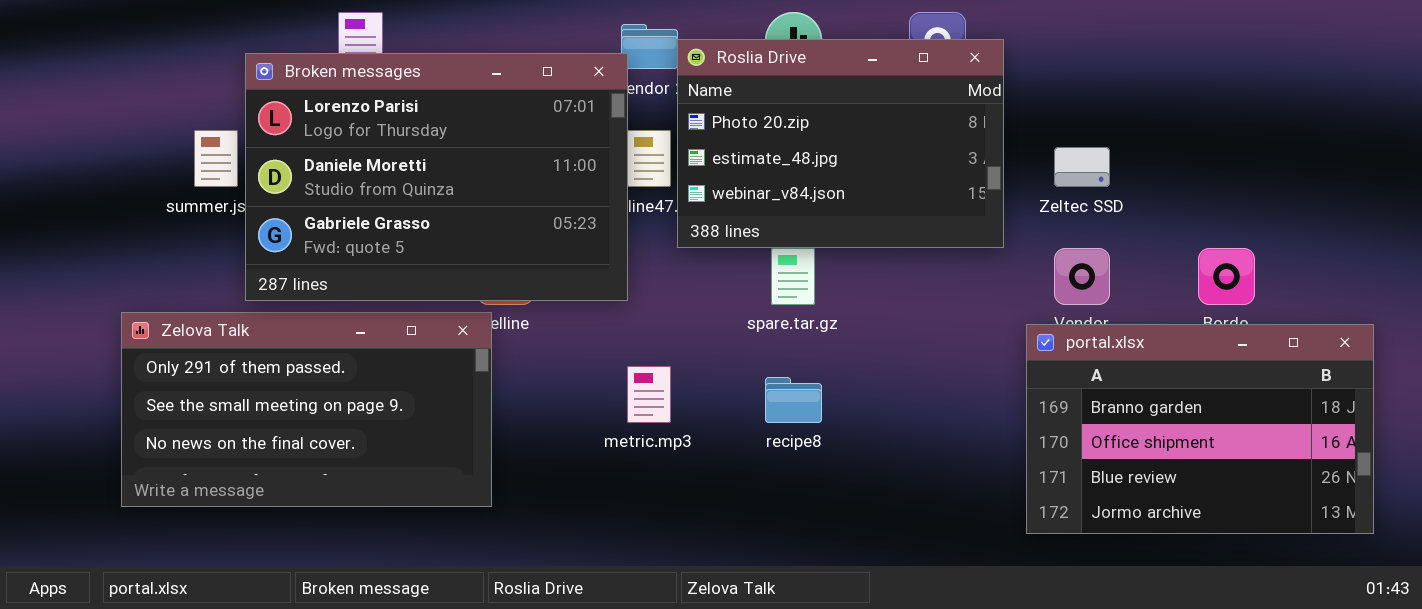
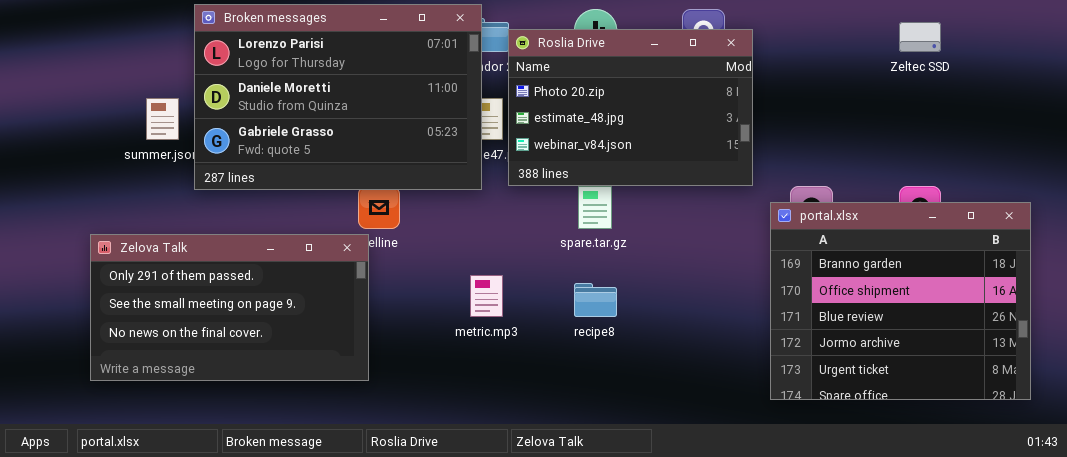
Broken messages: [245,53,628,301] -> [194,4,482,190], moved
Zeltec SSD: [1054,147,1110,187] -> [899,22,941,52], moved
portal.xlsx: [1026,324,1374,534] -> [770,202,1031,400], resized

